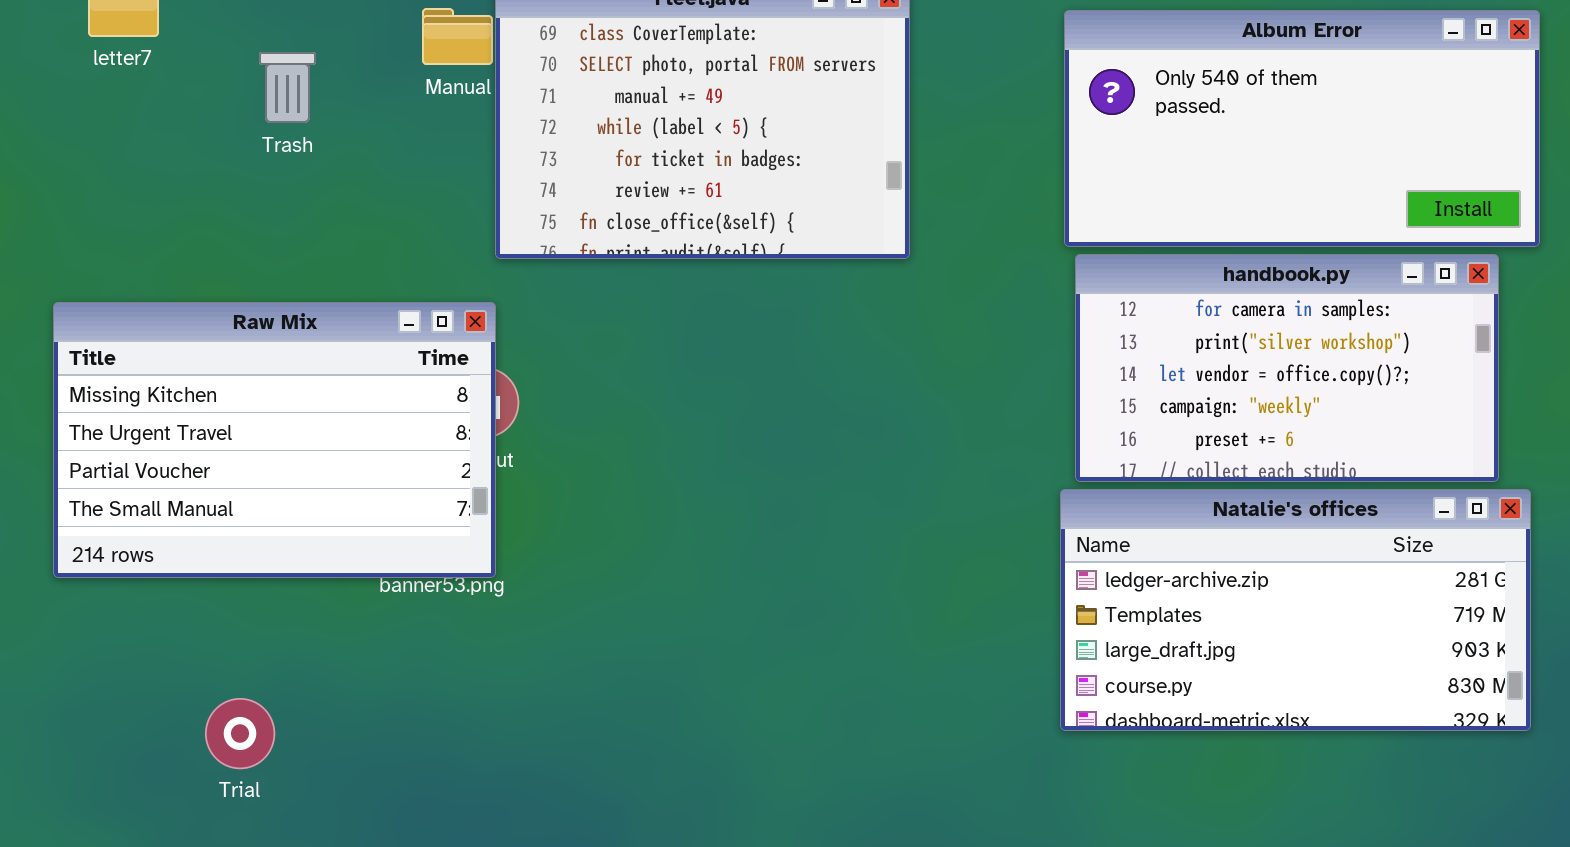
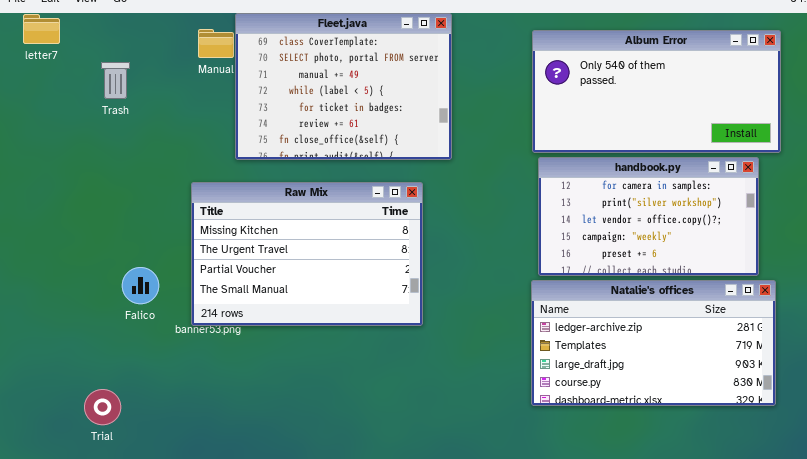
Trash: [259,52,316,123] -> [101,62,130,99], moved
Raw Mix: [53,302,496,578] -> [191,182,423,326], moved

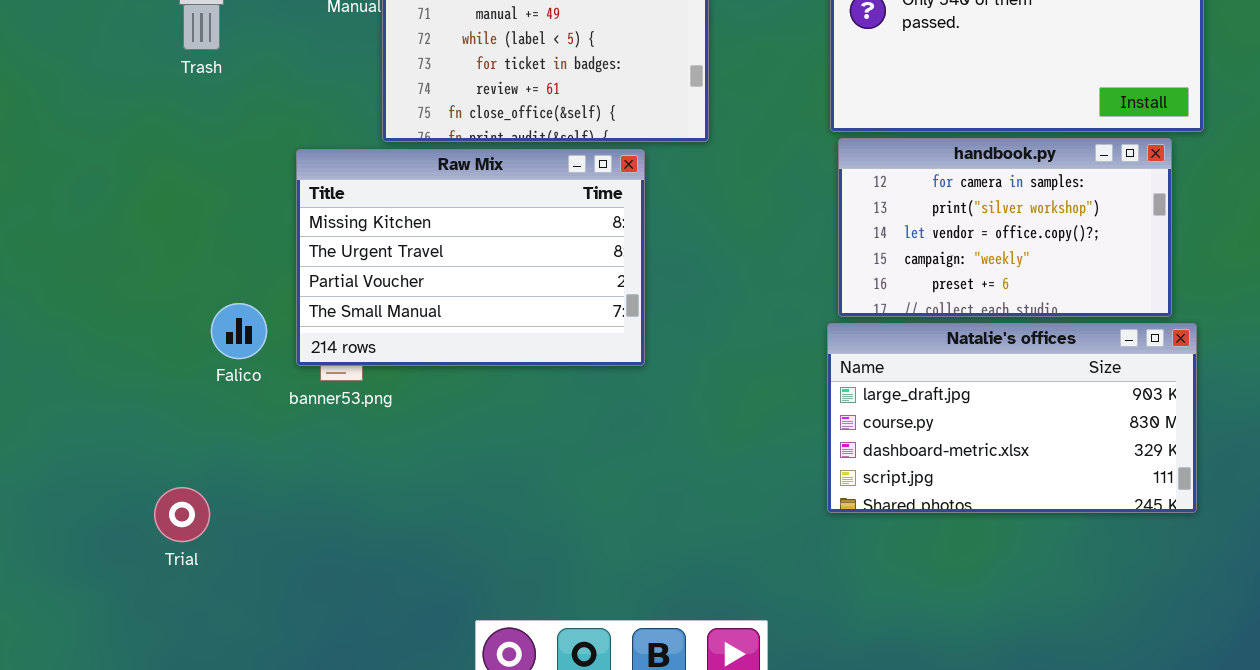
Raw Mix: [191,182,423,326] -> [296,149,645,366], moved
Natalie's offices: [531,280,776,406] -> [827,323,1197,513], scrolled down 2 rows

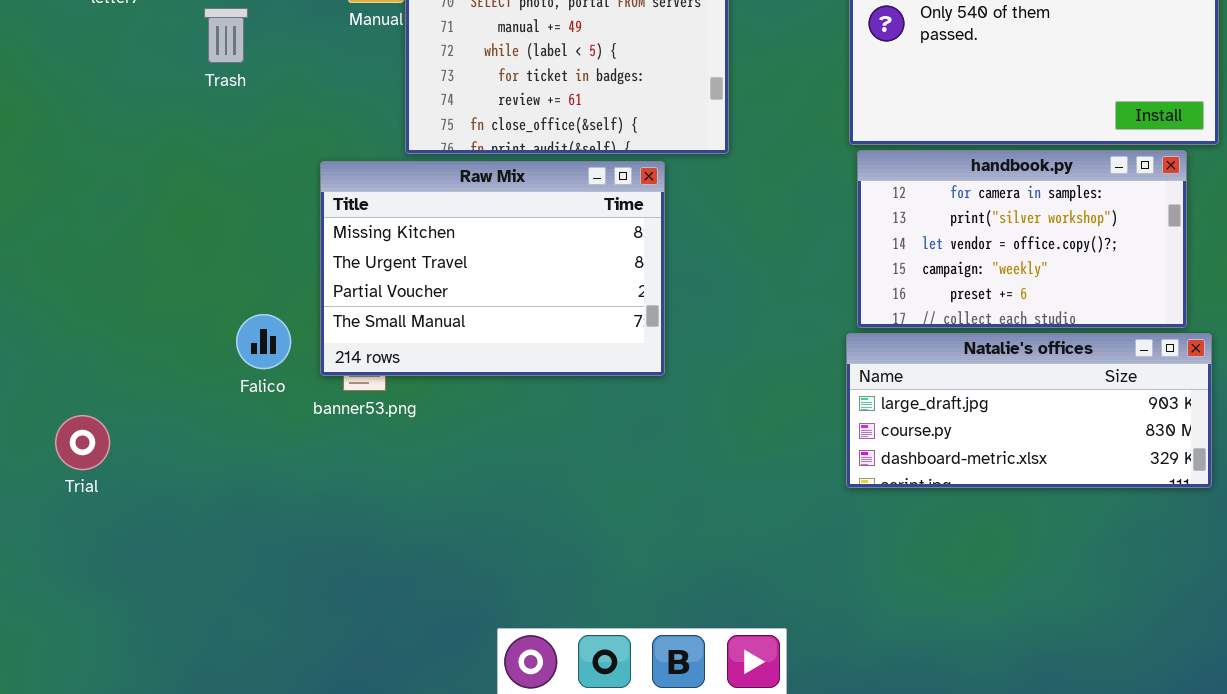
Natalie's offices: [827,323,1197,513] -> [846,333,1212,488], resized
Trial: [154,487,210,542] -> [55,415,110,470], moved

